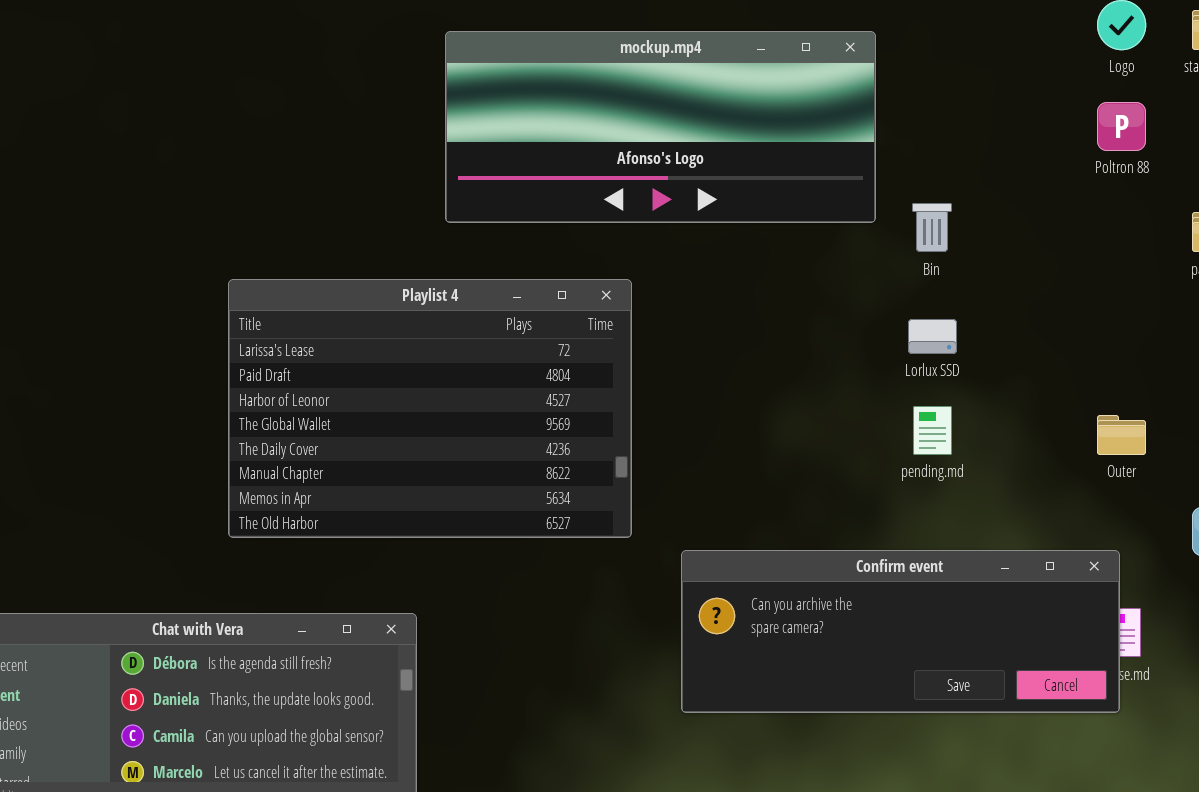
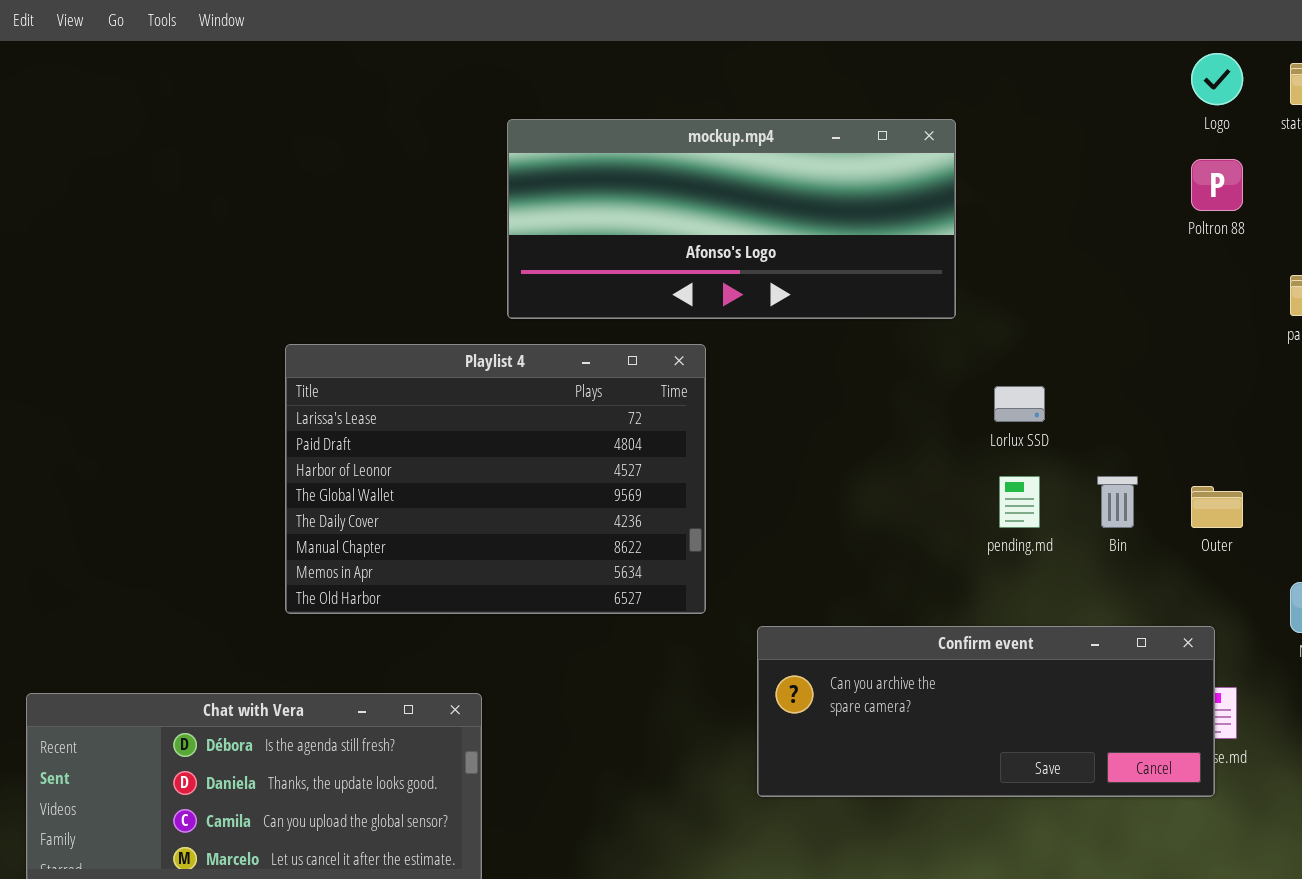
mockup.mp4: [445,31,876,223] -> [507,119,956,319], moved
Bin: [912,203,952,252] -> [1097,476,1138,528], moved

